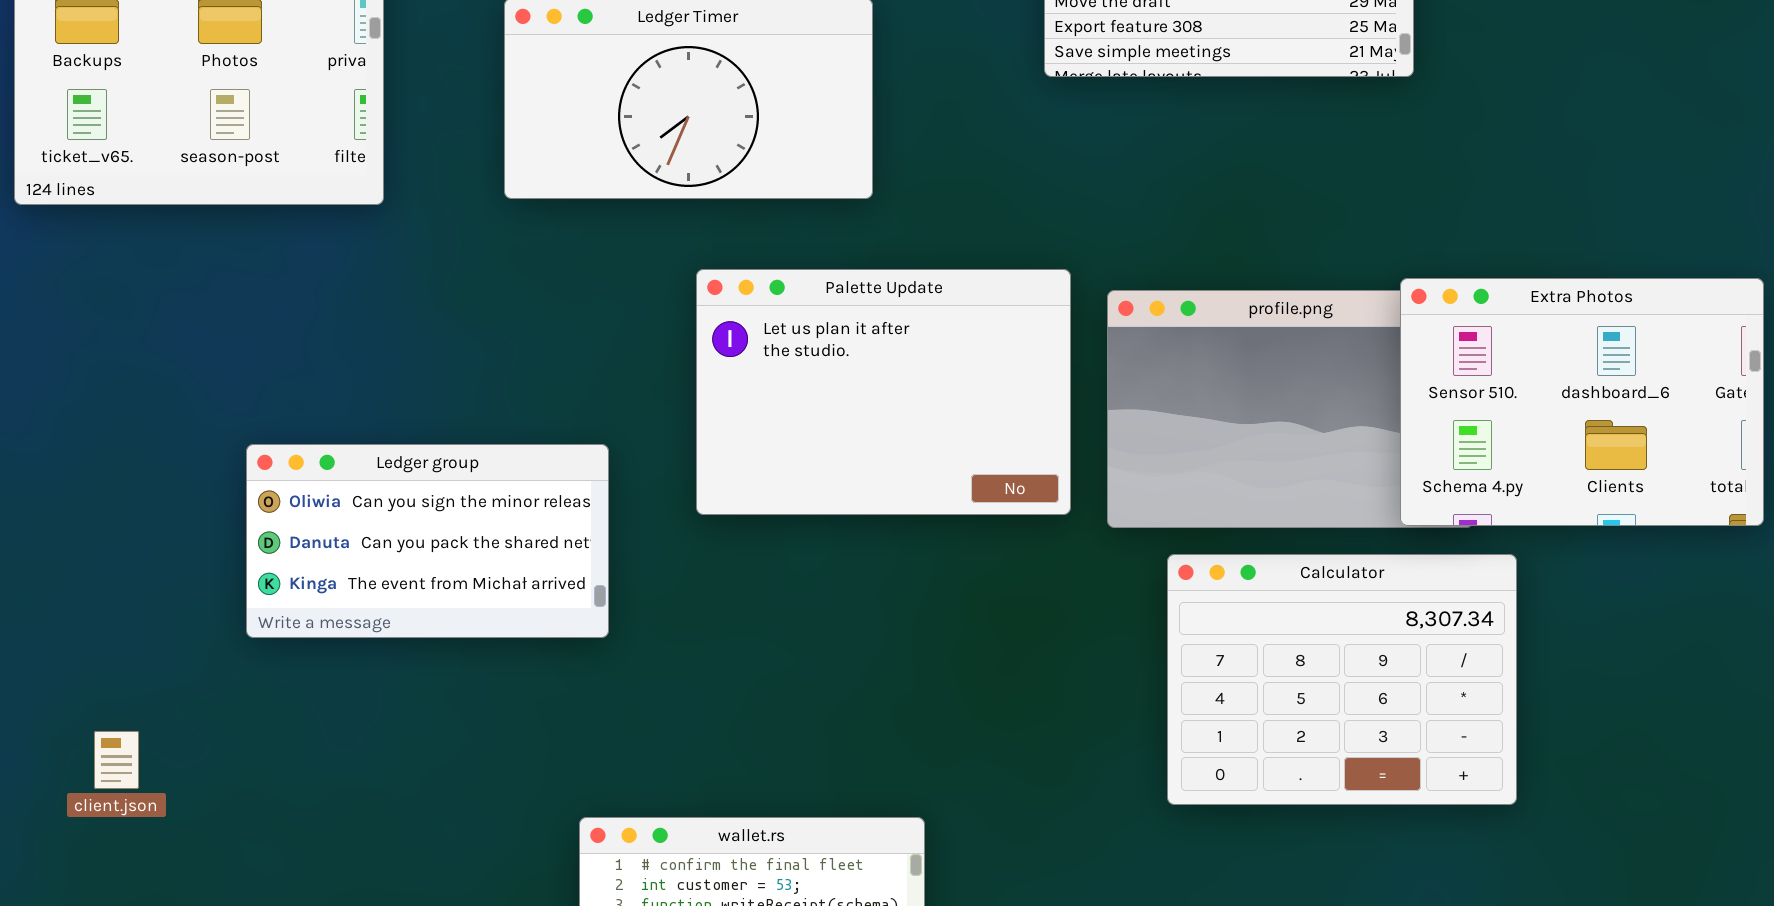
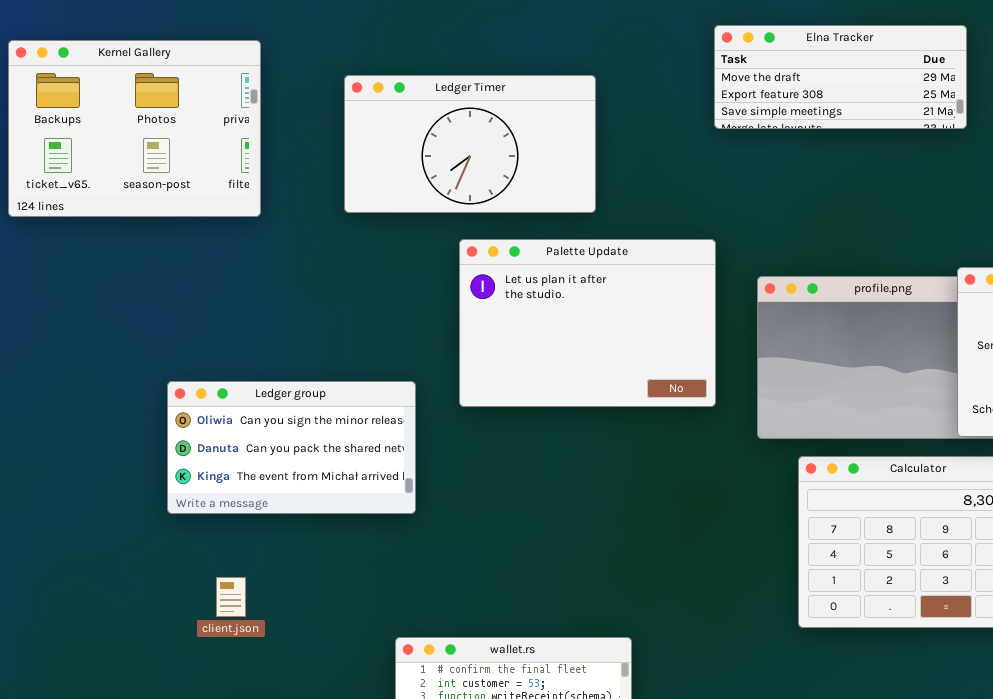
Palette Update: [696,269,1071,515] -> [459,239,716,407], moved
client.json: [94,731,139,789] -> [216,577,246,617], moved

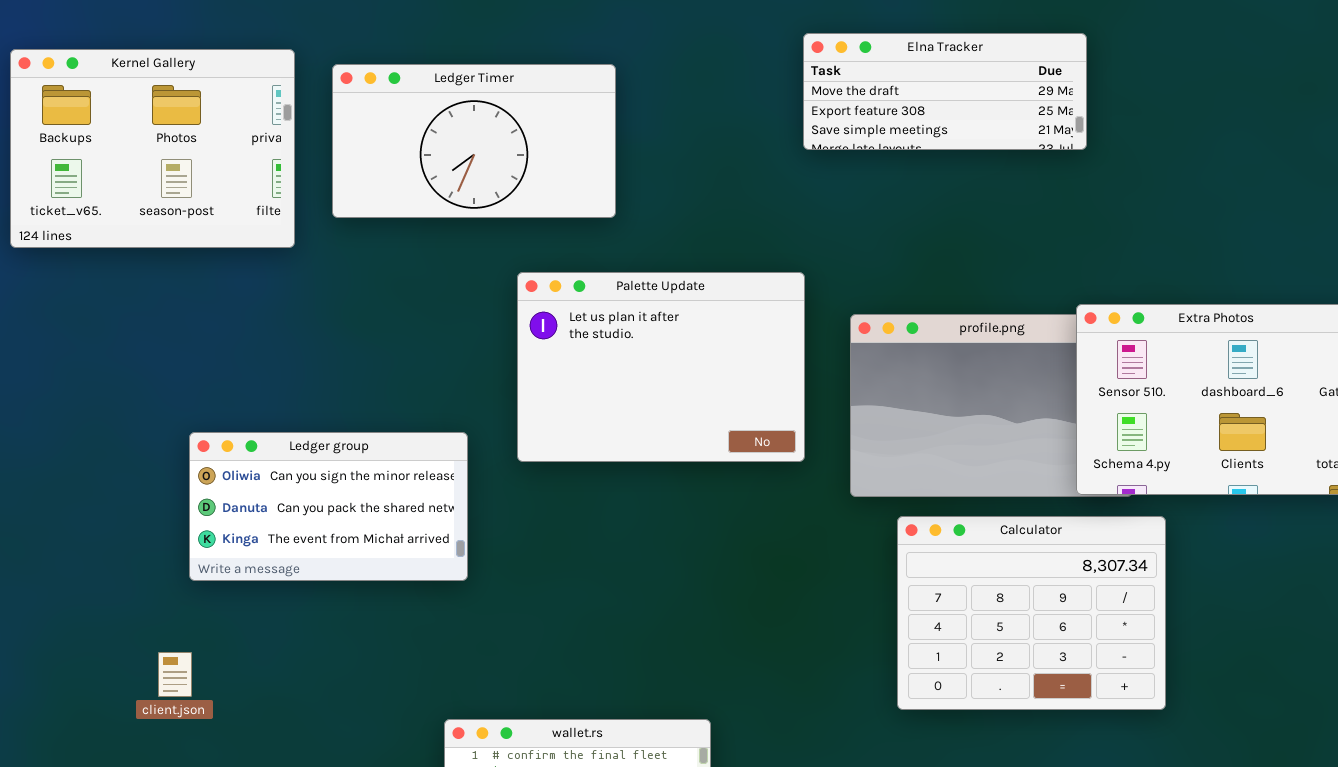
Ledger Timer: [344,75,596,213] -> [332,64,616,218], moved
client.json: [216,577,246,617] -> [158,652,192,697], moved

